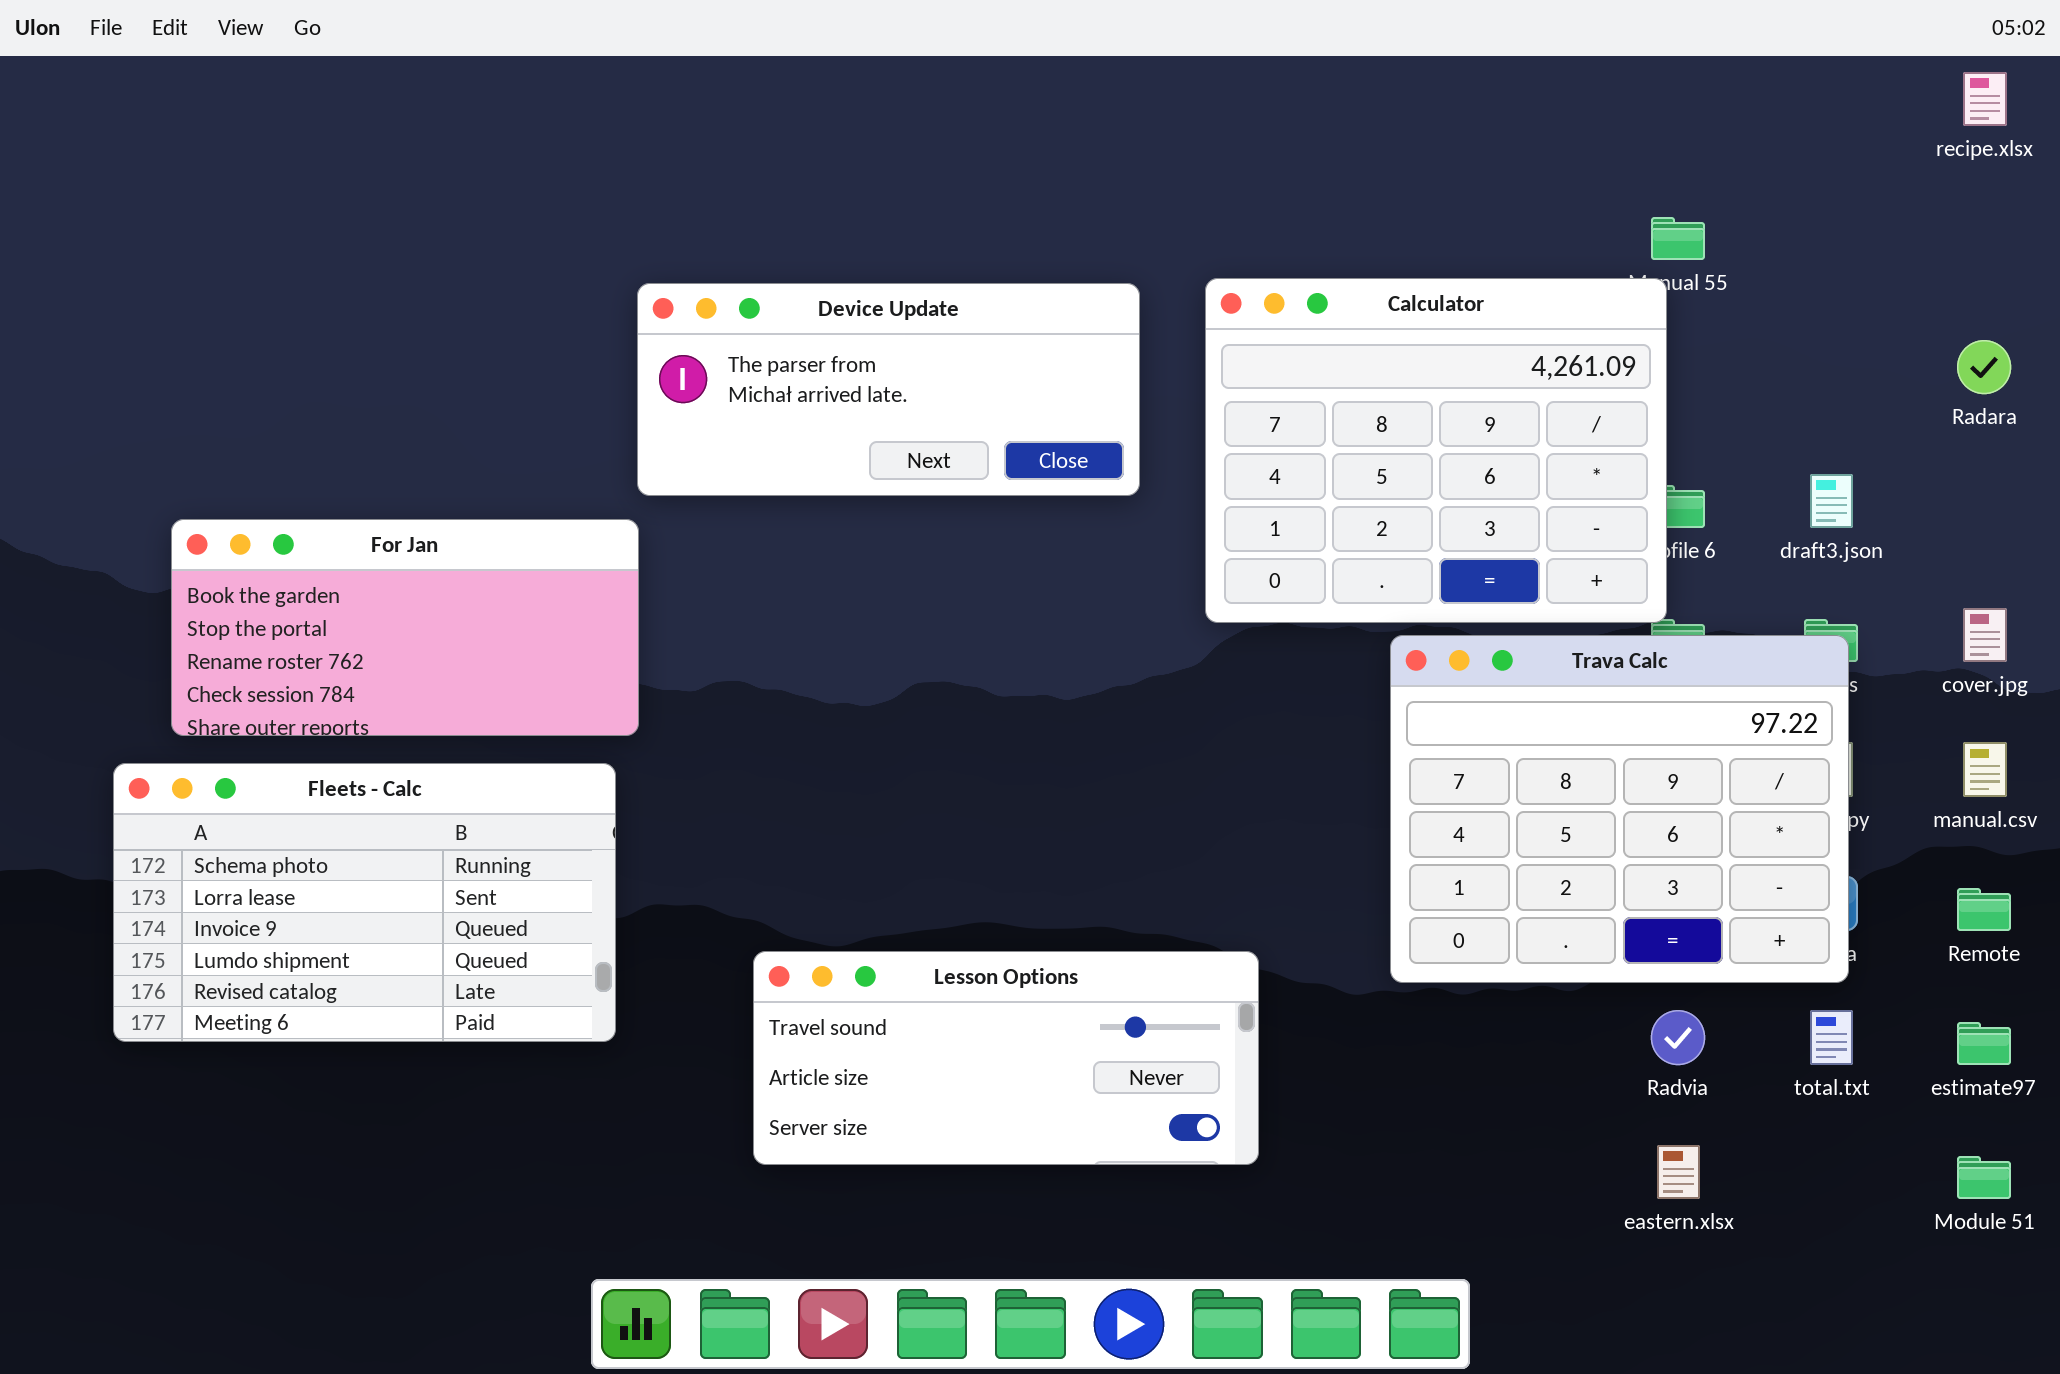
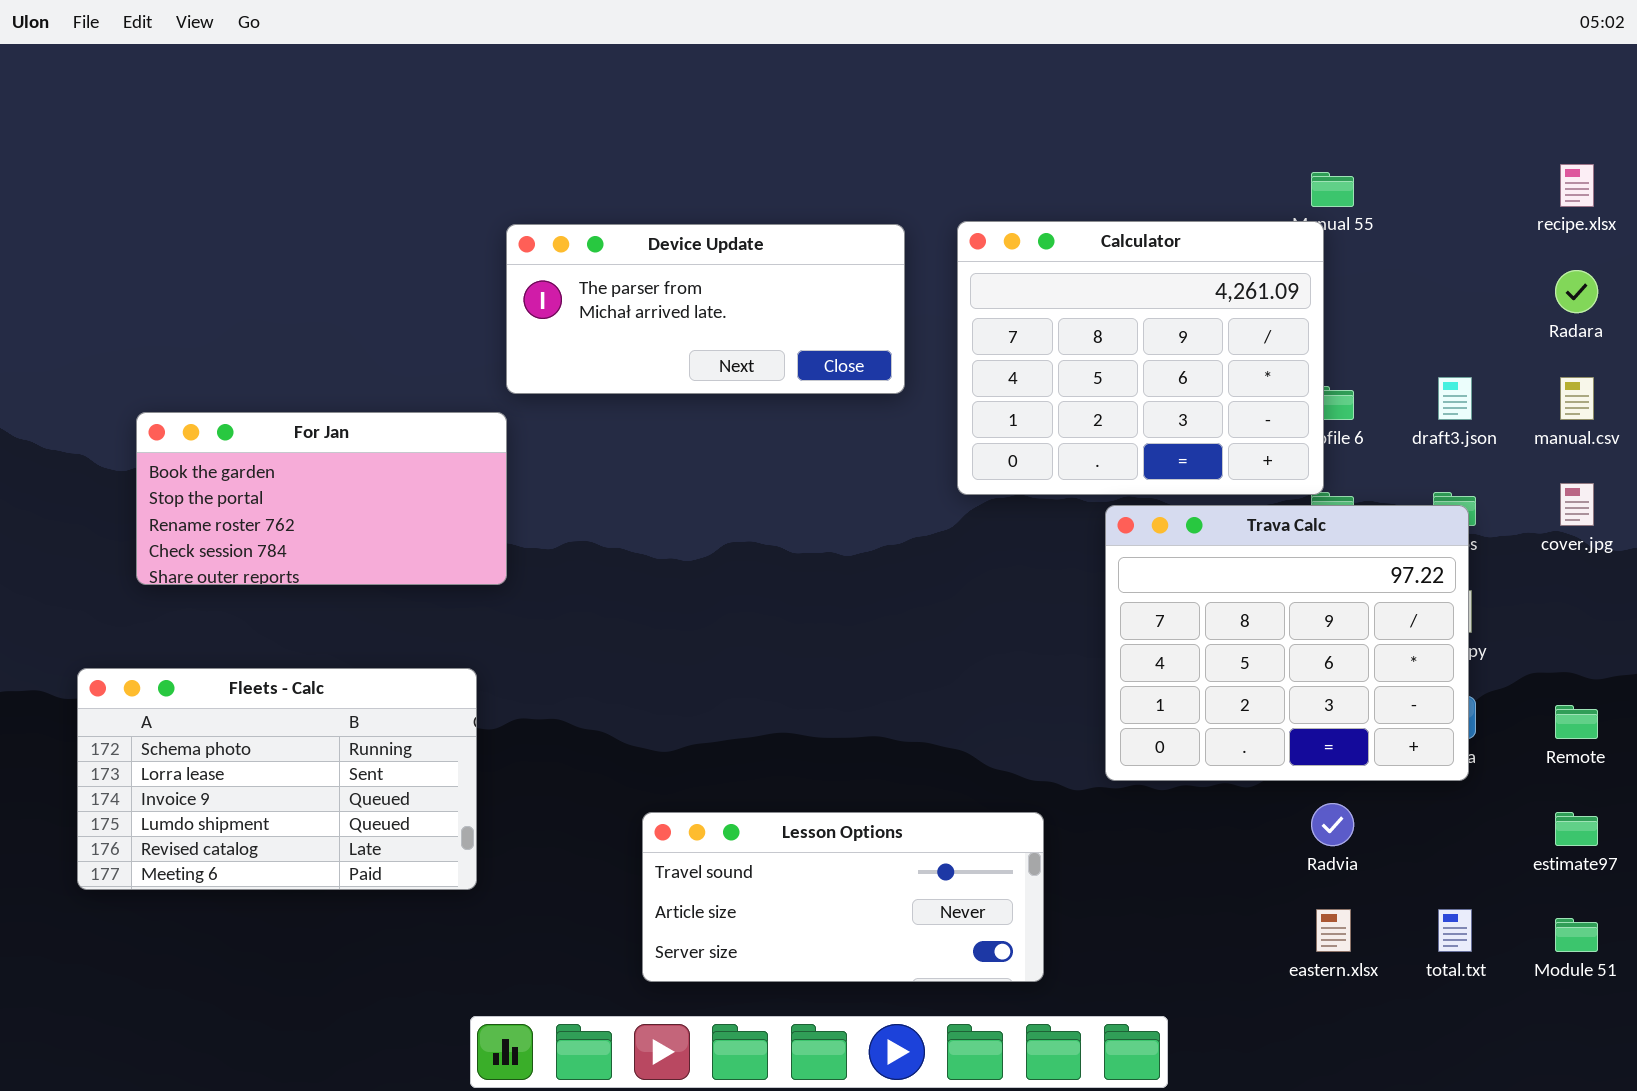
recipe.xlsx: [1963,72,2007,126] -> [1560,164,1594,207], moved
manual.csv: [1963,742,2007,797] -> [1560,377,1594,420], moved
Fleets - Calc: [113,763,616,1042] -> [77,668,477,890], moved
Lesson Options: [753,951,1259,1165] -> [642,812,1044,982], moved
total.txt: [1810,1010,1853,1065] -> [1438,909,1472,952], moved

